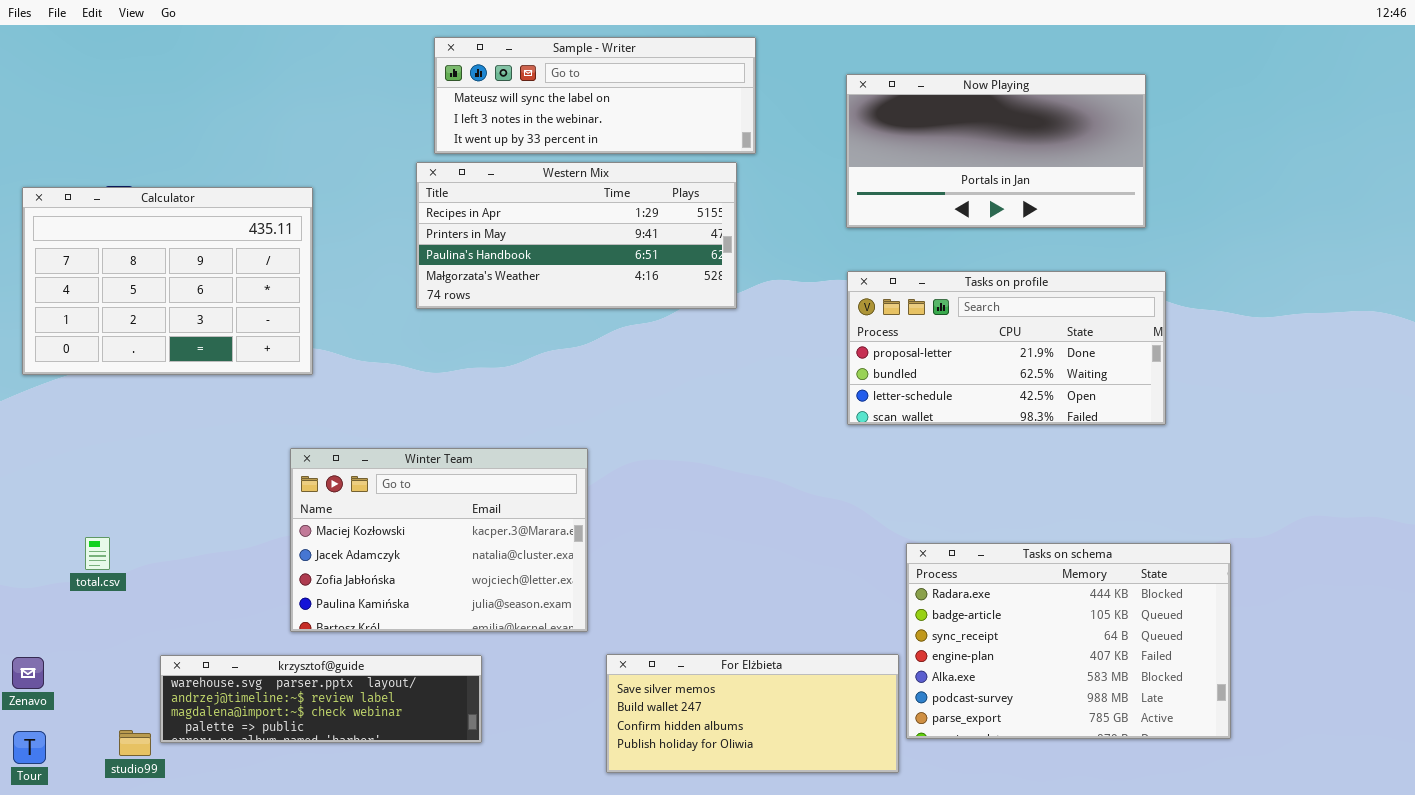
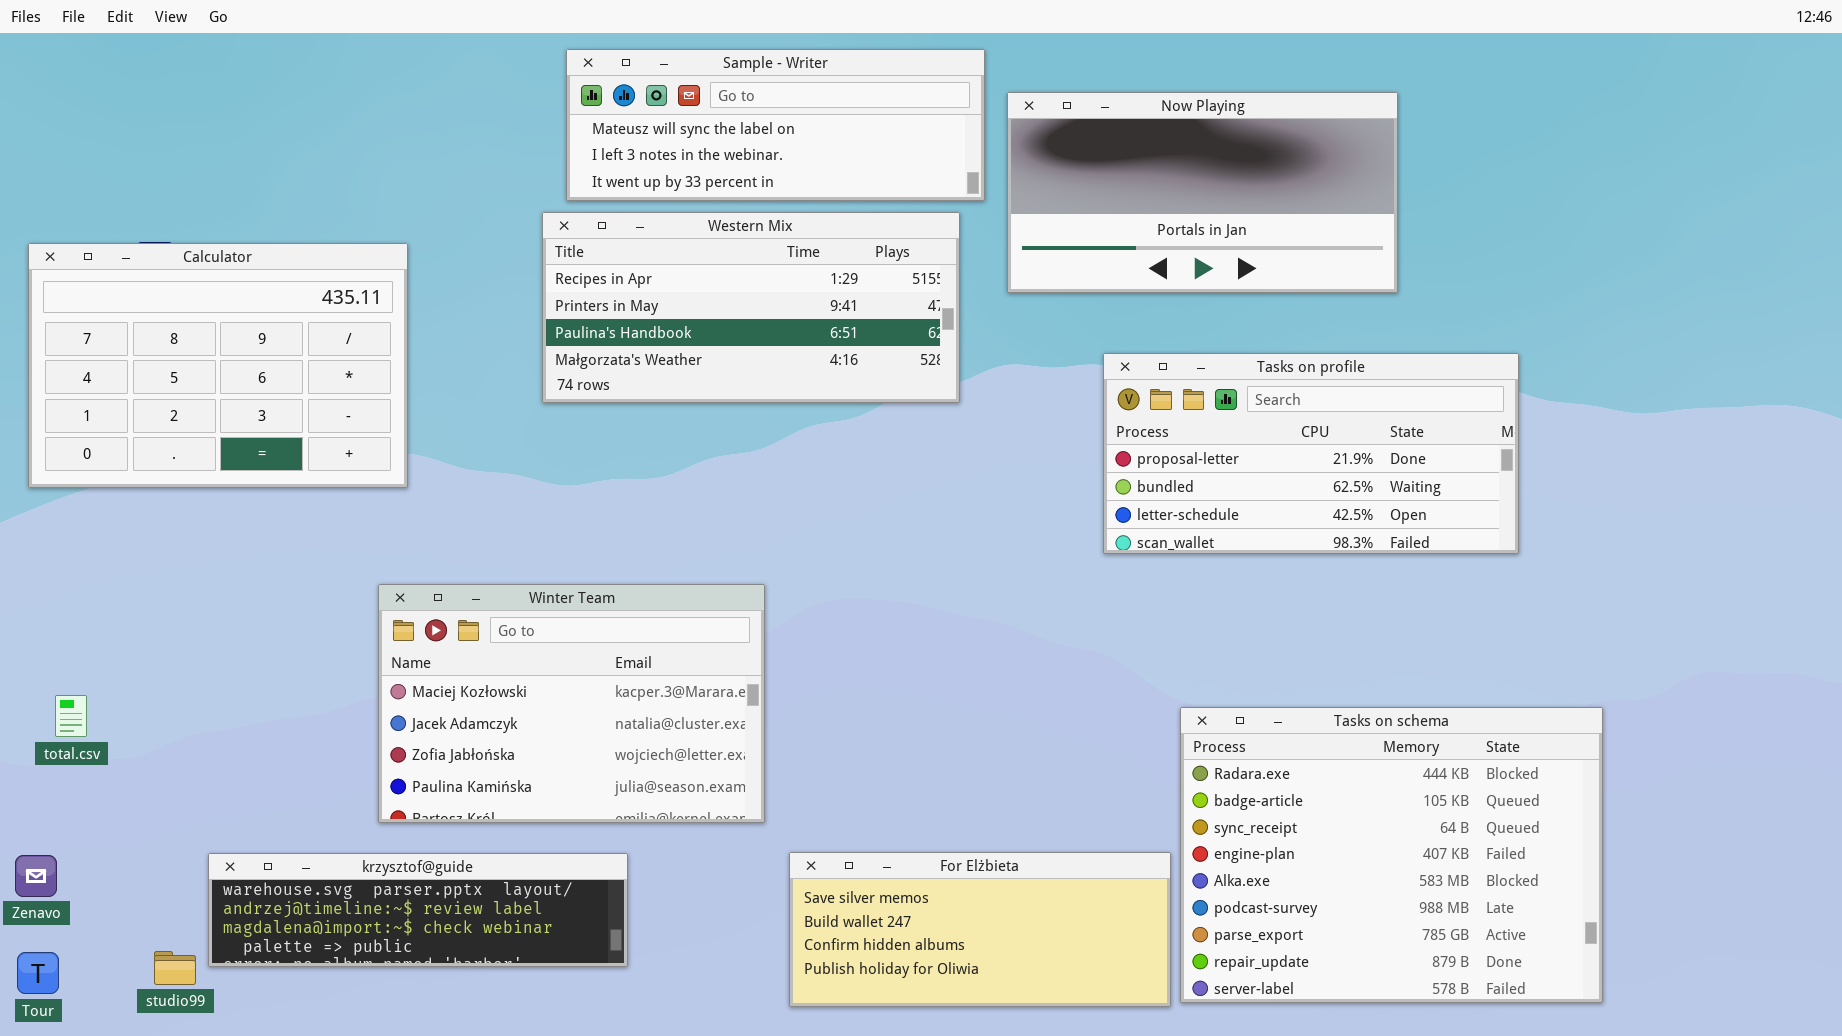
Now Playing: [846,74,1146,228] -> [1007,92,1398,293], moved
total.csv: [85,537,110,570] -> [55,695,87,737], moved
Tasks on schema: [906,543,1231,739] -> [1180,707,1603,1003], resized

